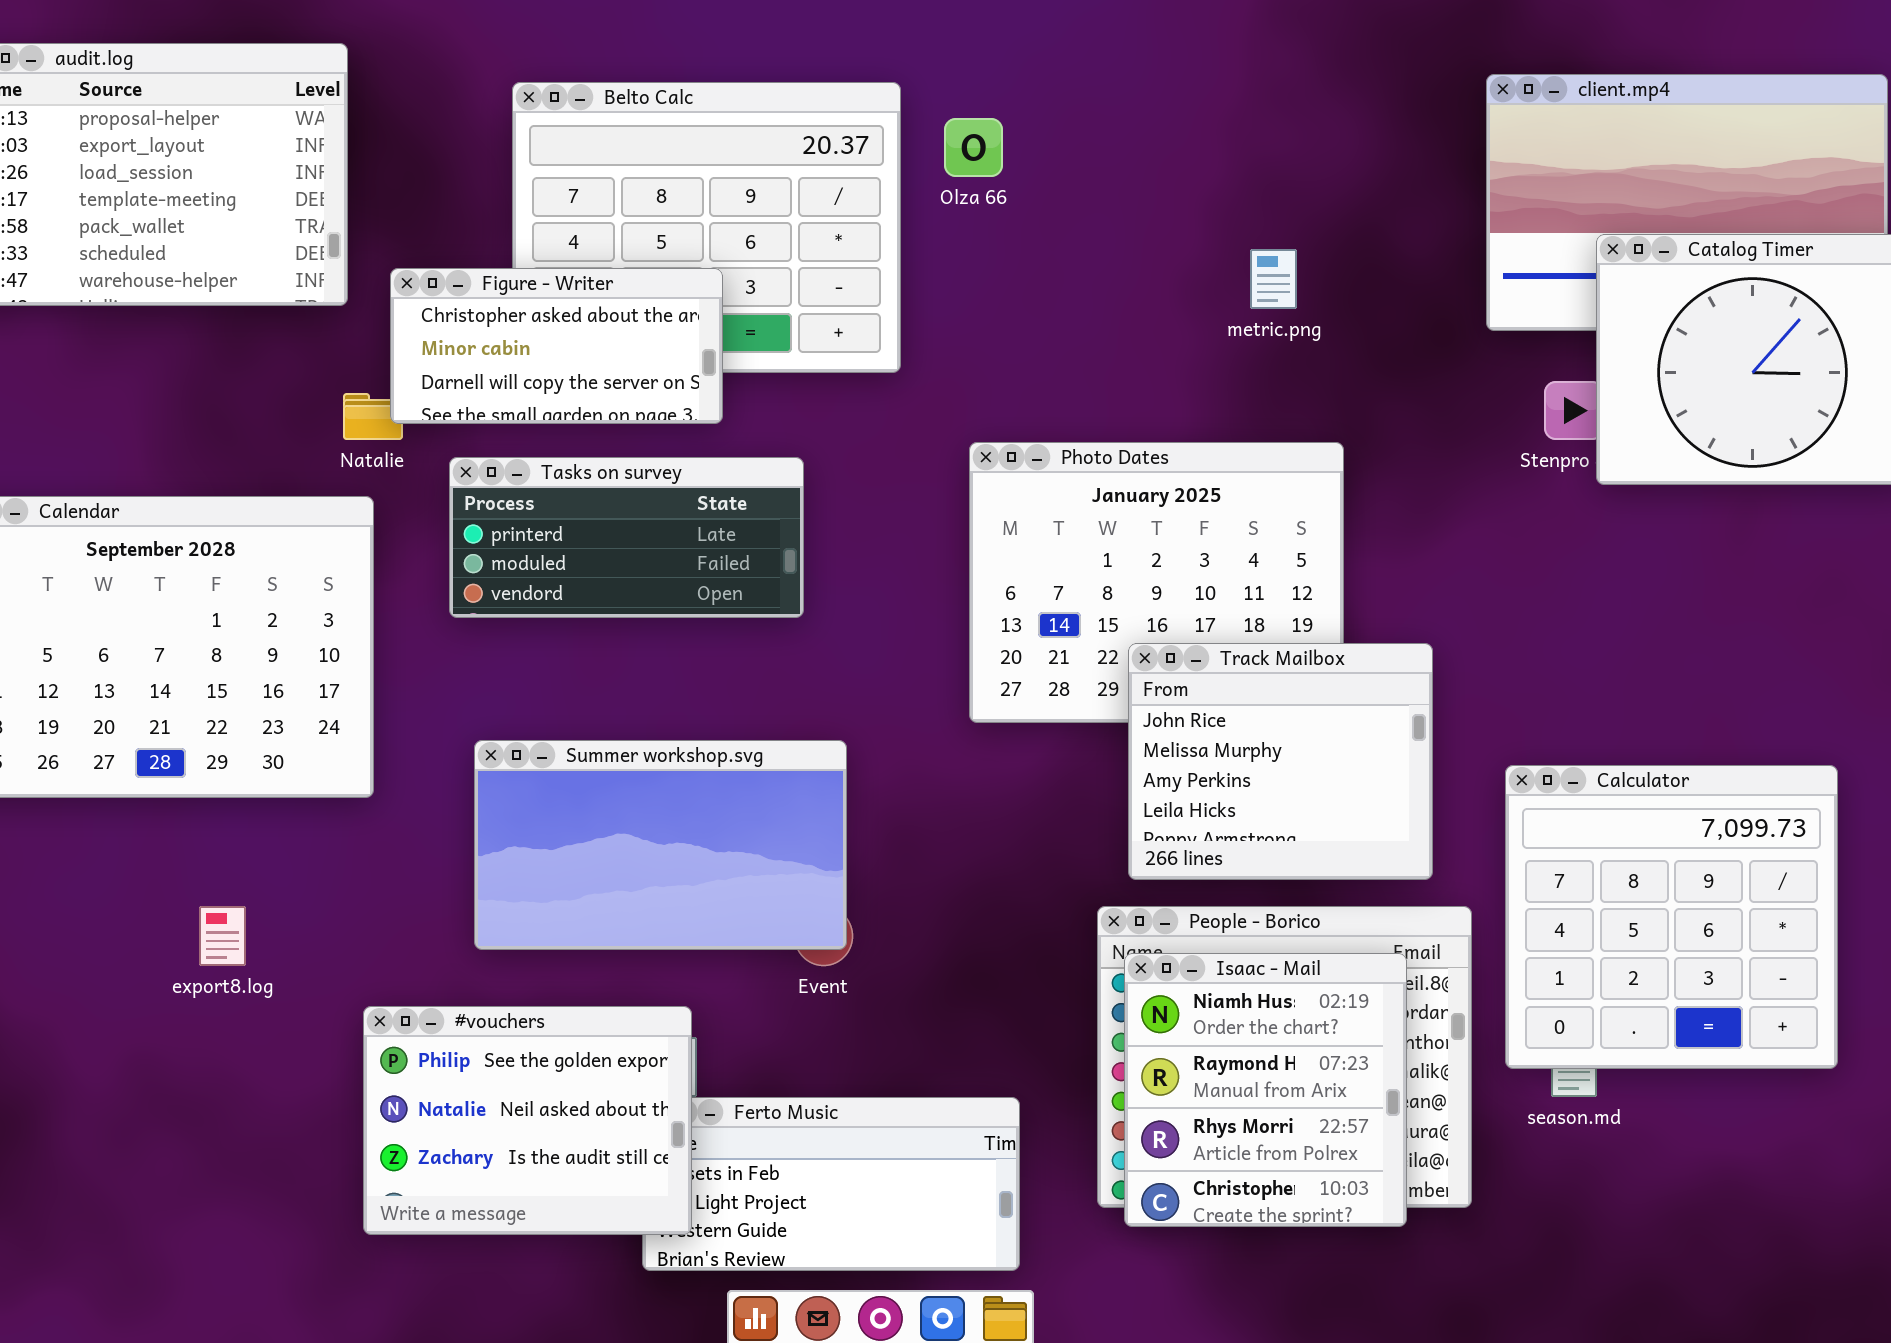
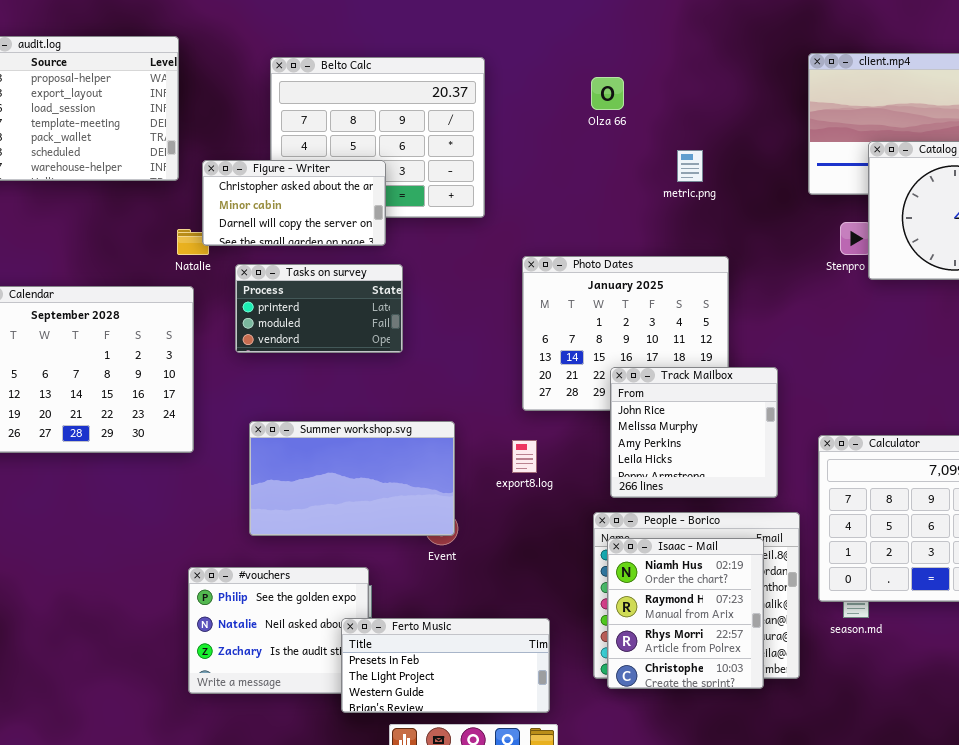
Olza 66: [944,118,1003,177] -> [591,77,624,110], moved
Tasks on survey: [449,457,804,618] -> [235,264,403,353], resized
export8.log: [199,906,246,966] -> [512,440,537,473], moved
Ferto Music: [642,1097,1020,1271] -> [341,618,550,713], raised

